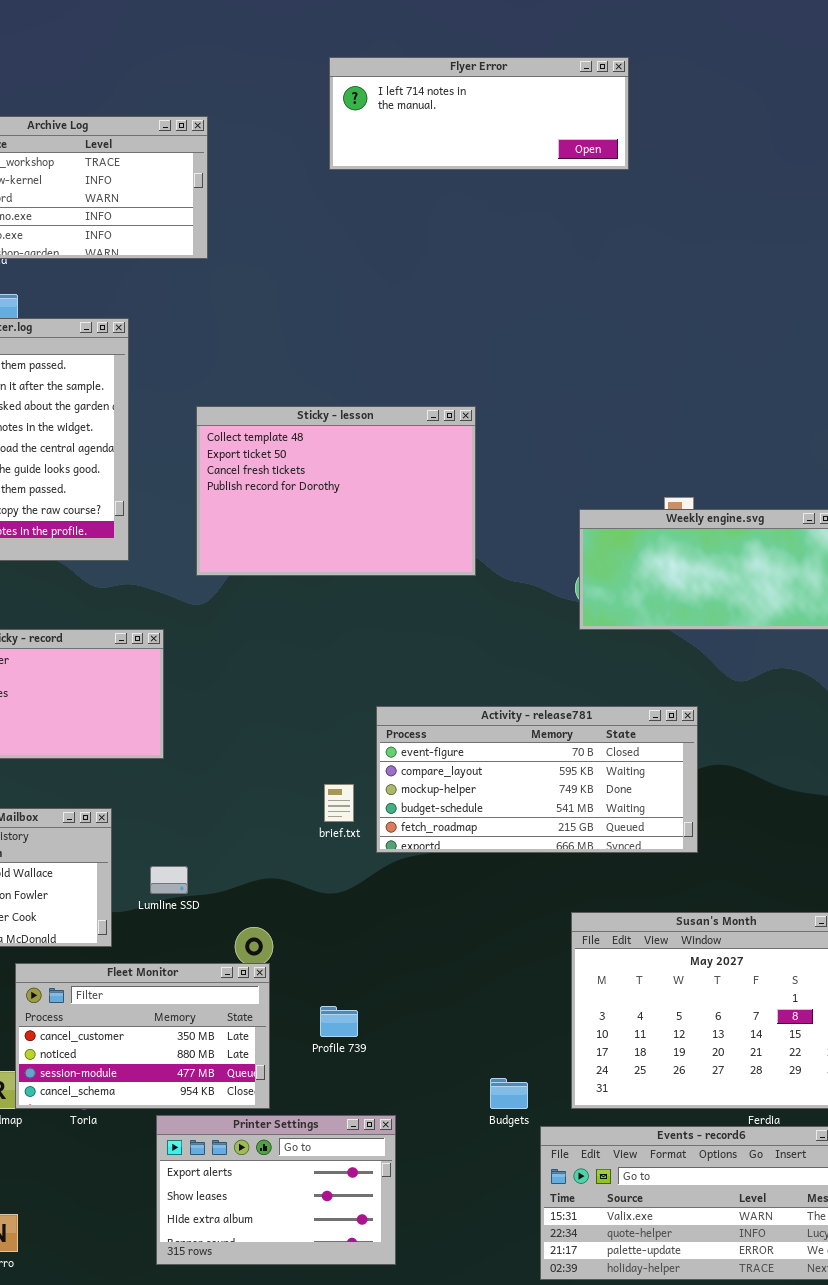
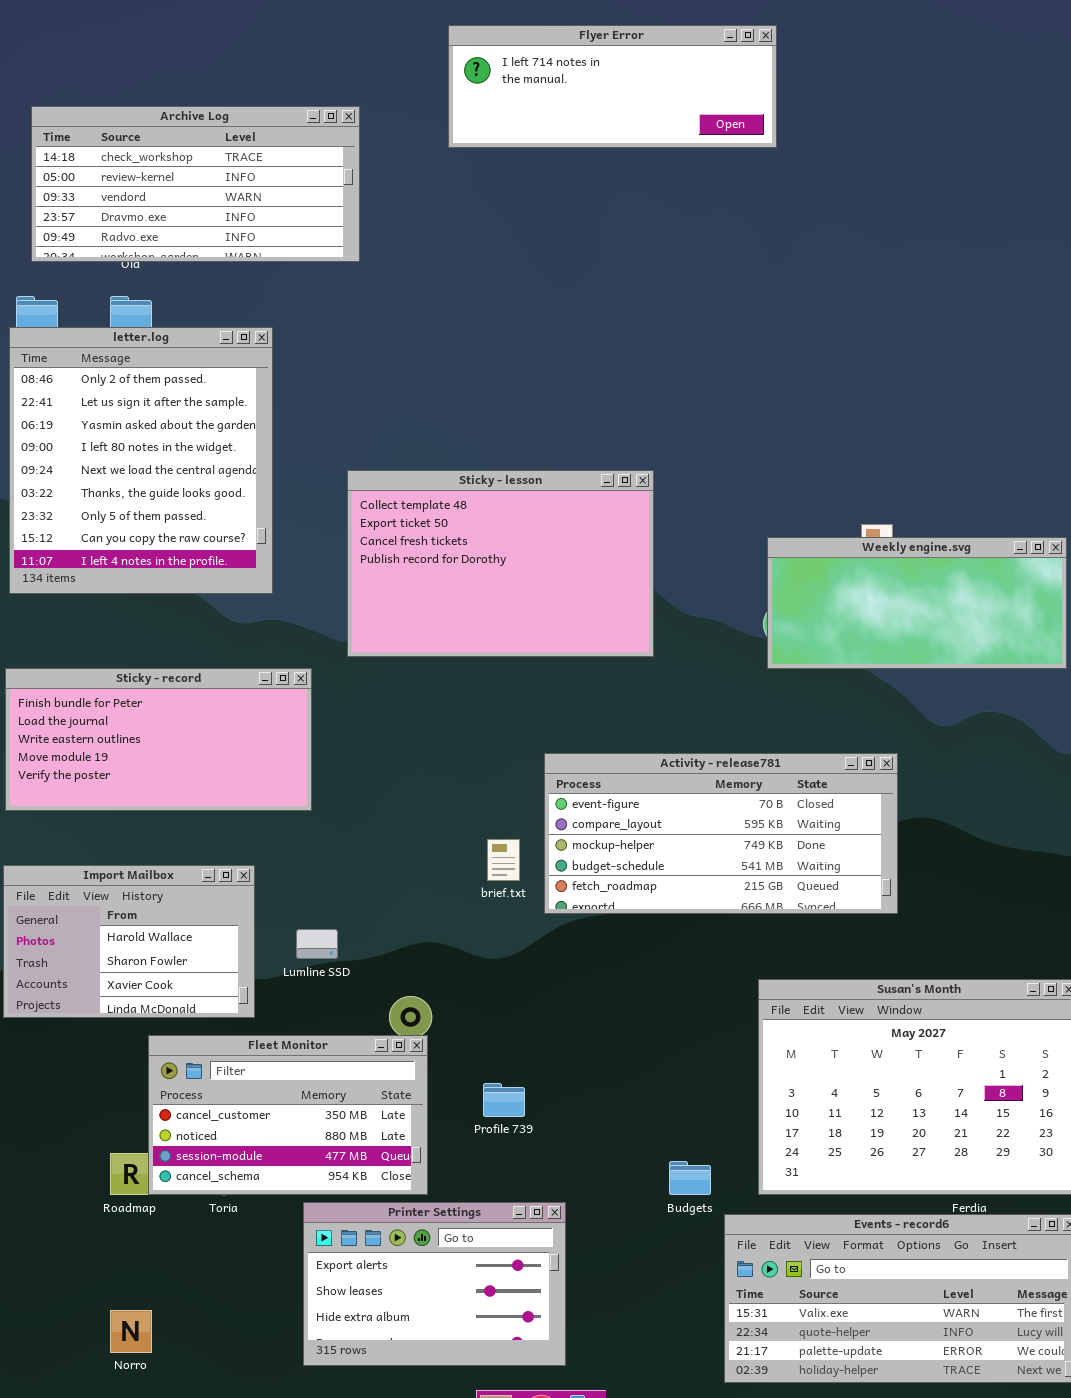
Flyer Error: [329,57,629,170] -> [448,25,777,148], moved
Sticky - lesson: [196,406,476,576] -> [347,470,654,657], moved

